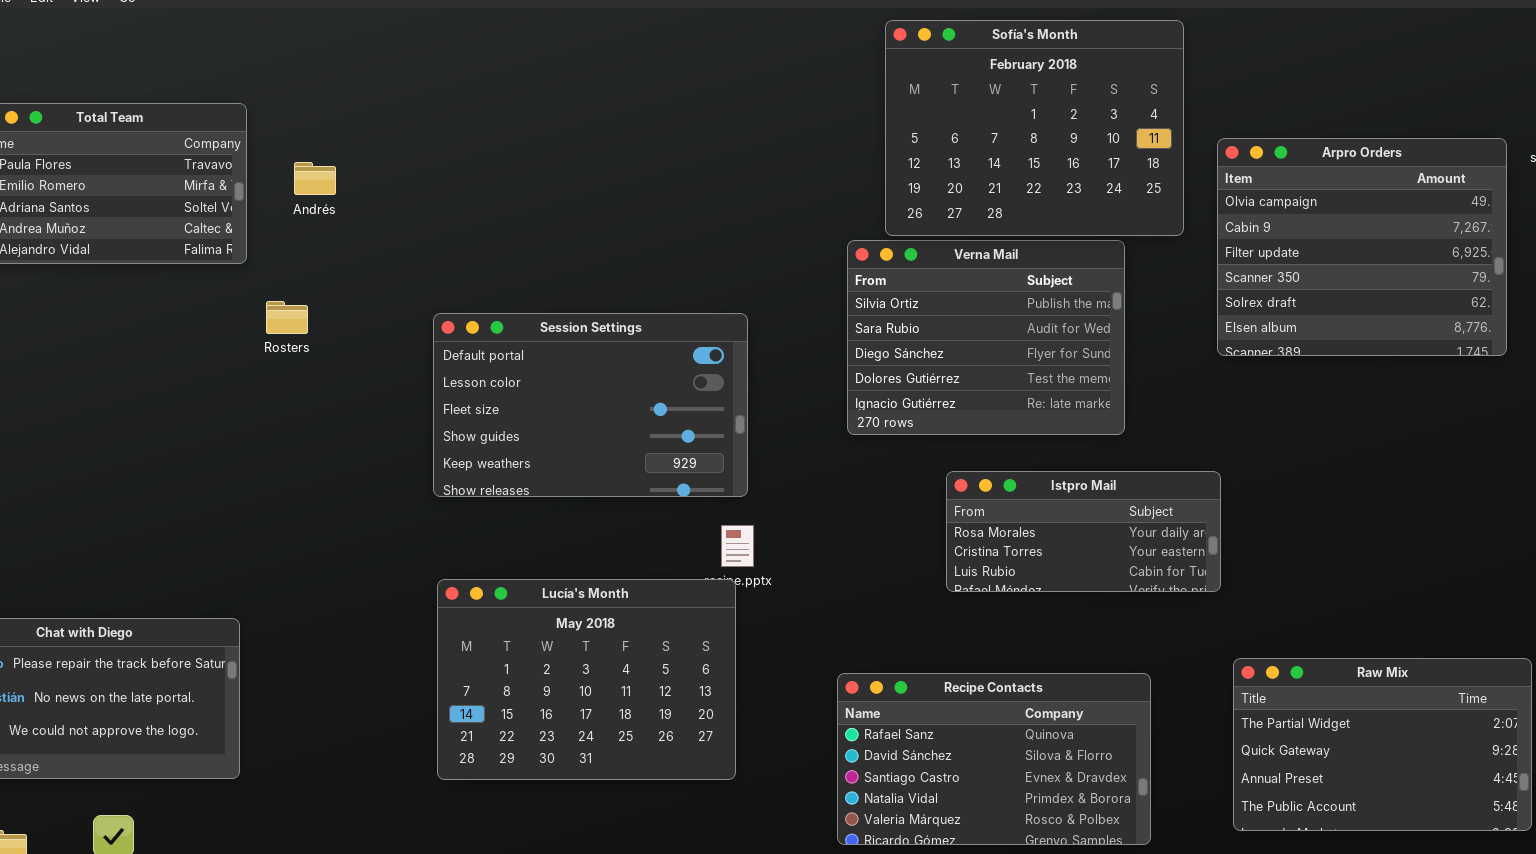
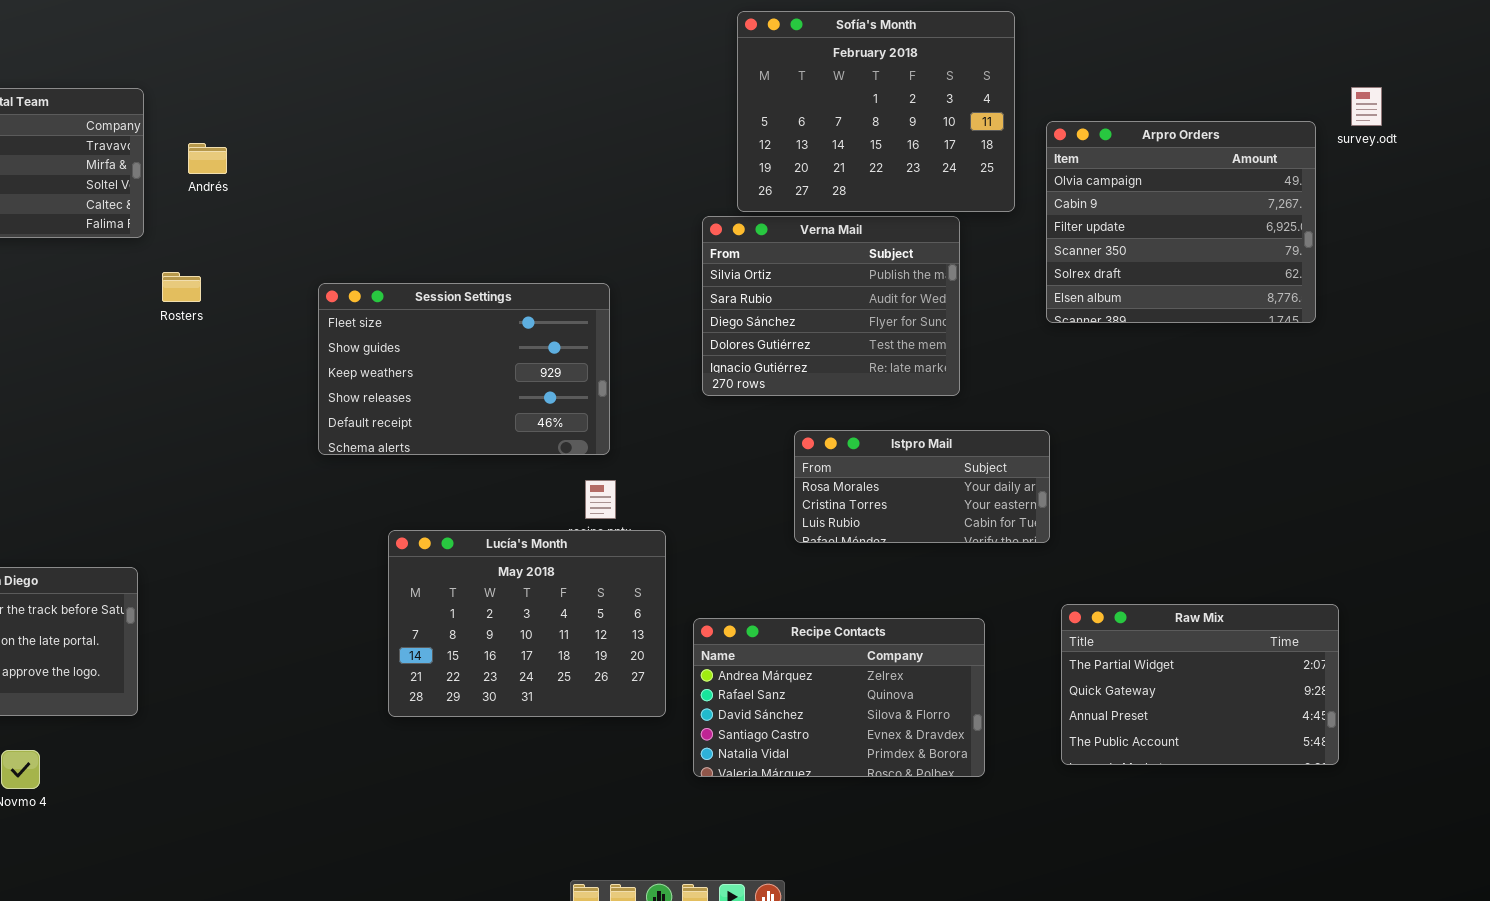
Session Settings: [433,313,748,497] -> [318,283,610,455], scrolled down 2 rows
Lucía's Month: [437,579,736,780] -> [388,530,666,717], moved
Recipe Contacts: [837,673,1151,845] -> [693,618,985,777], scrolled up 1 row

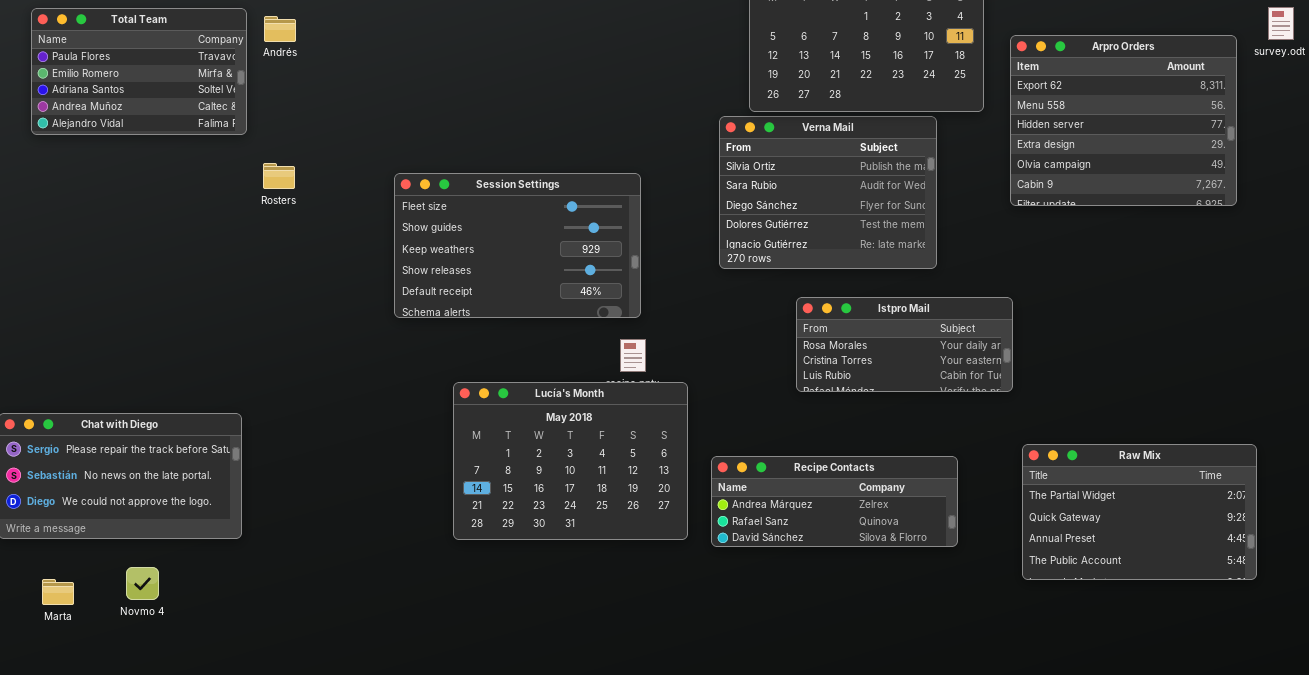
Arpro Orders: [1046,121,1316,323] -> [1010,35,1237,206], scrolled up 4 rows
Andrés: [188,143,227,174] -> [264,16,296,42], moved
Recipe Contacts: [693,618,985,777] -> [711,456,958,547], resized

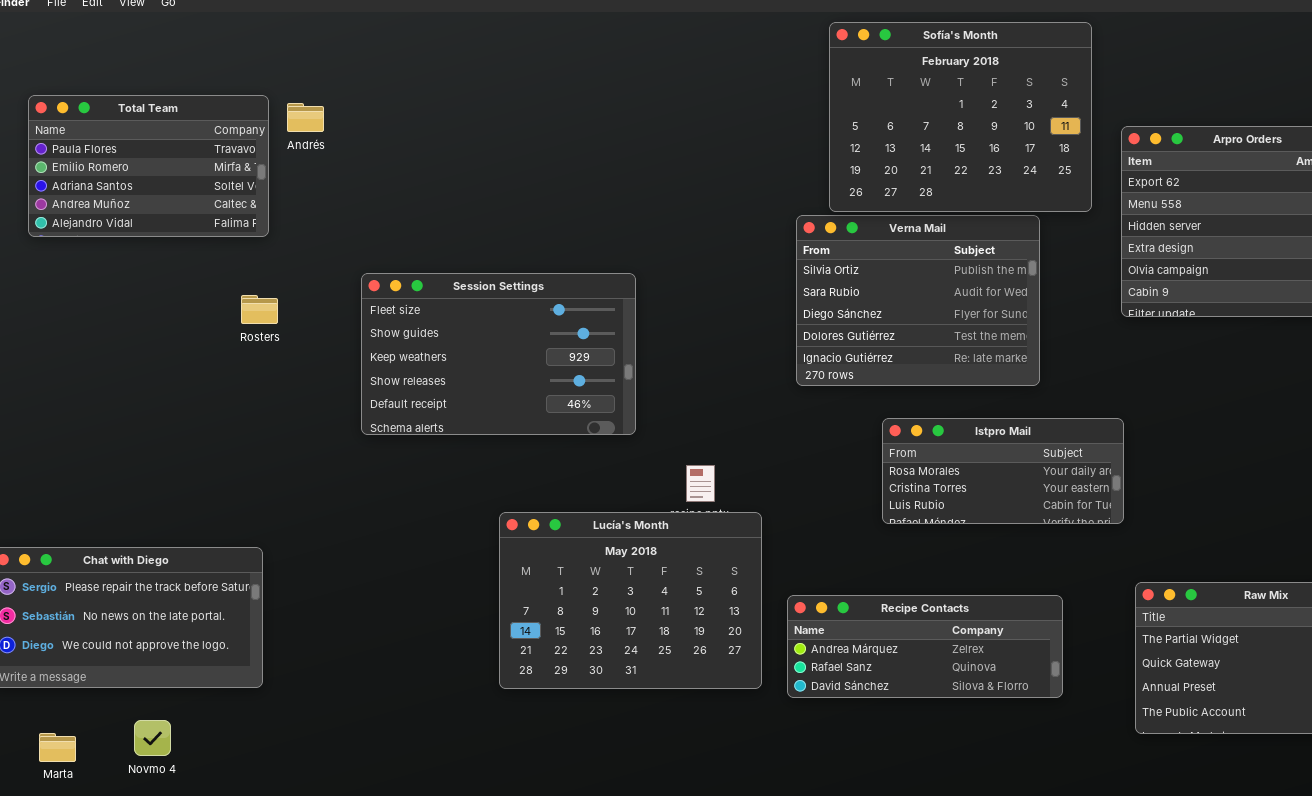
Rosters: [263,163,295,189] -> [241,295,278,324], moved
Session Settings: [394,173,641,318] -> [361,273,636,435], moved

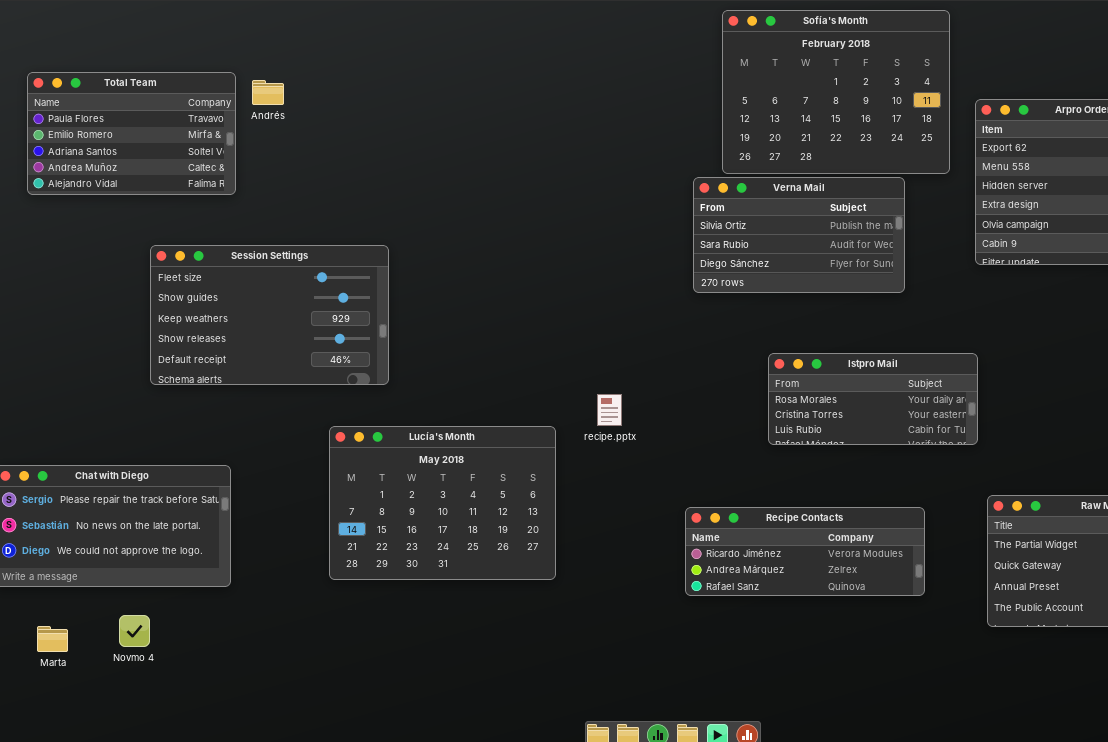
Verna Mail: [796,215,1040,386] -> [693,177,905,293], resized
Session Settings: [361,273,636,435] -> [150,245,389,385], moved
Lucía's Month: [499,512,762,689] -> [329,426,556,580], moved
Recipe Contacts: [787,595,1063,698] -> [685,507,925,596], scrolled up 1 row

